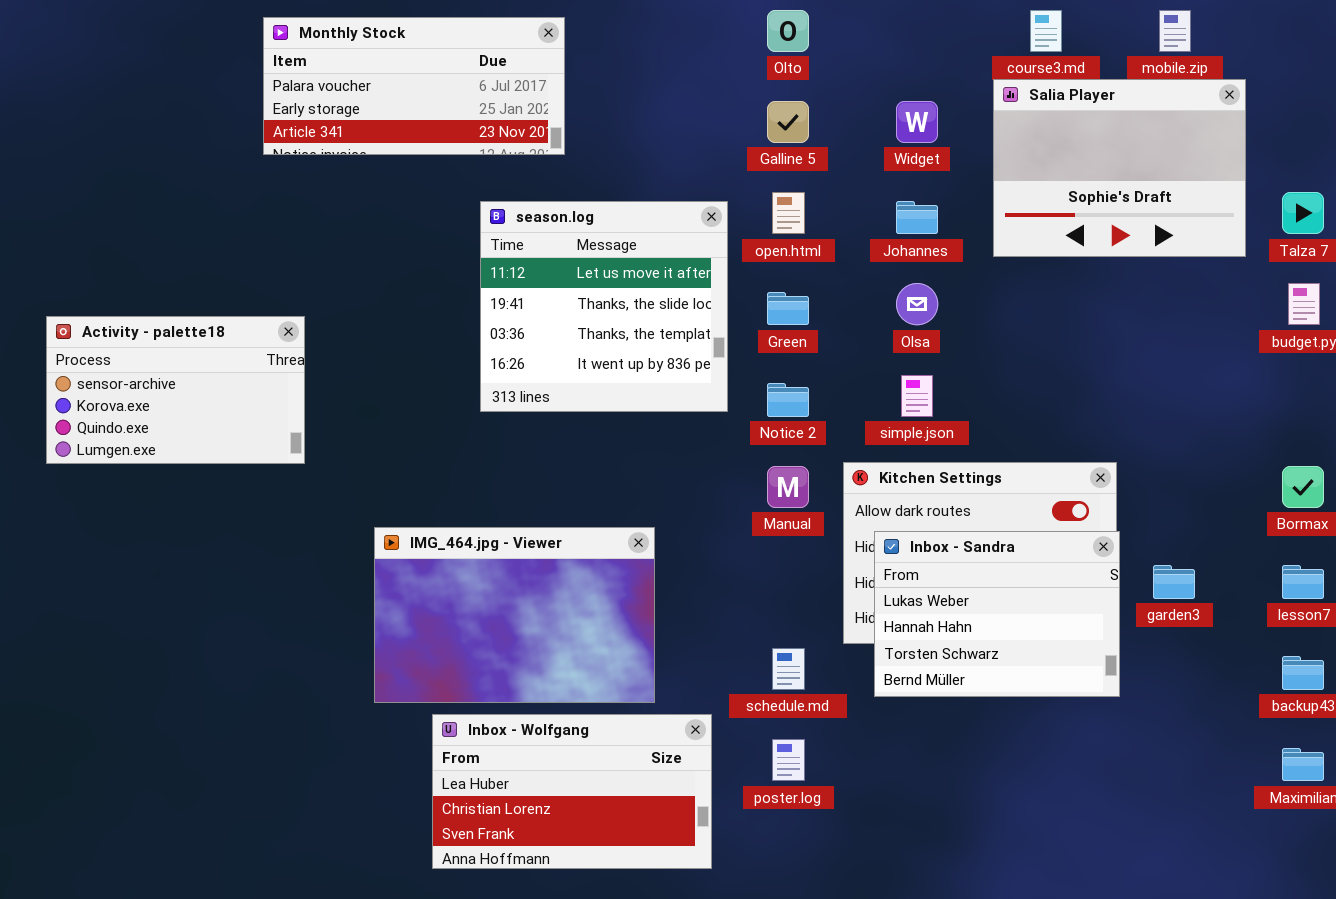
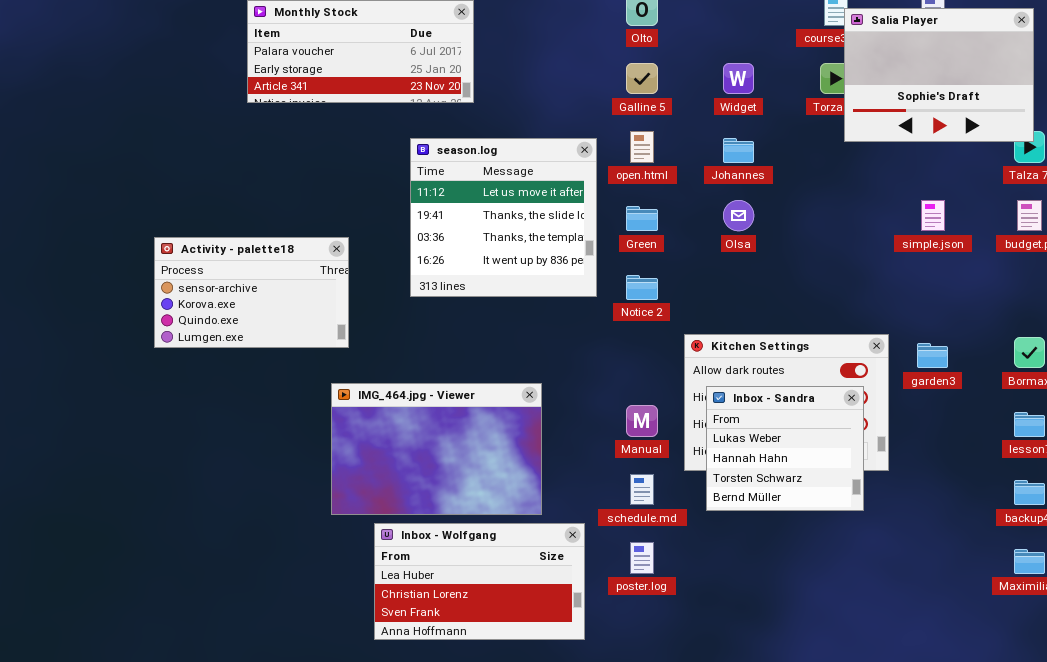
Salia Player: [993,79,1246,257] -> [844,8,1034,142], moved
Activity - palette18: [46,316,305,464] -> [154,237,349,348], moved
simple.json: [901,375,933,417] -> [921,200,945,231], moved
Manual: [767,466,809,508] -> [626,405,658,437], moved
Inbox - Sandra: [874,531,1120,697] -> [706,386,864,511], resized
garden3: [1153,565,1195,599] -> [917,343,948,368], moved

